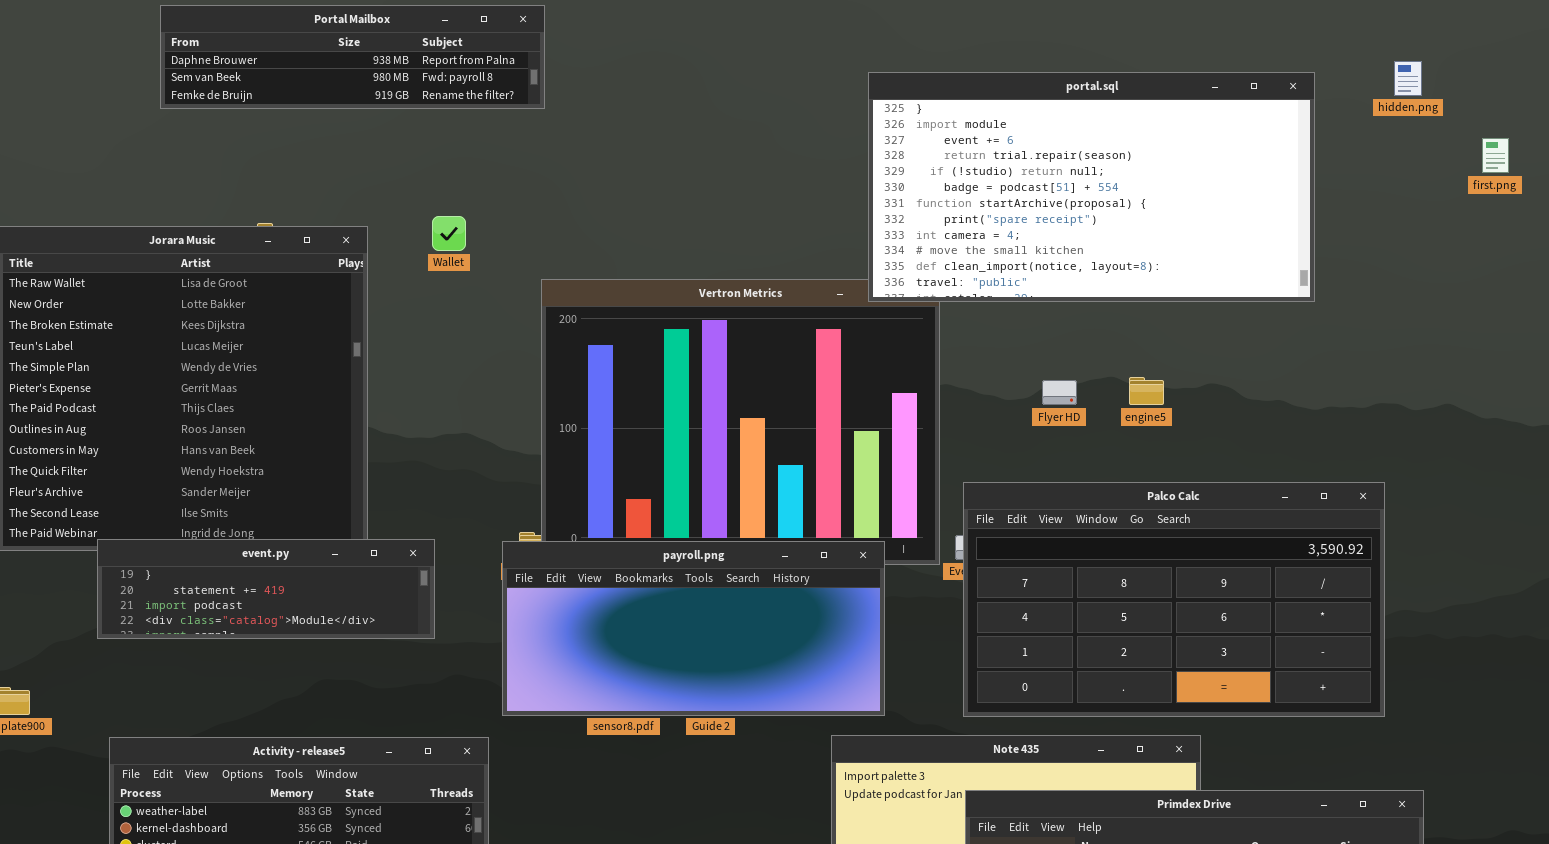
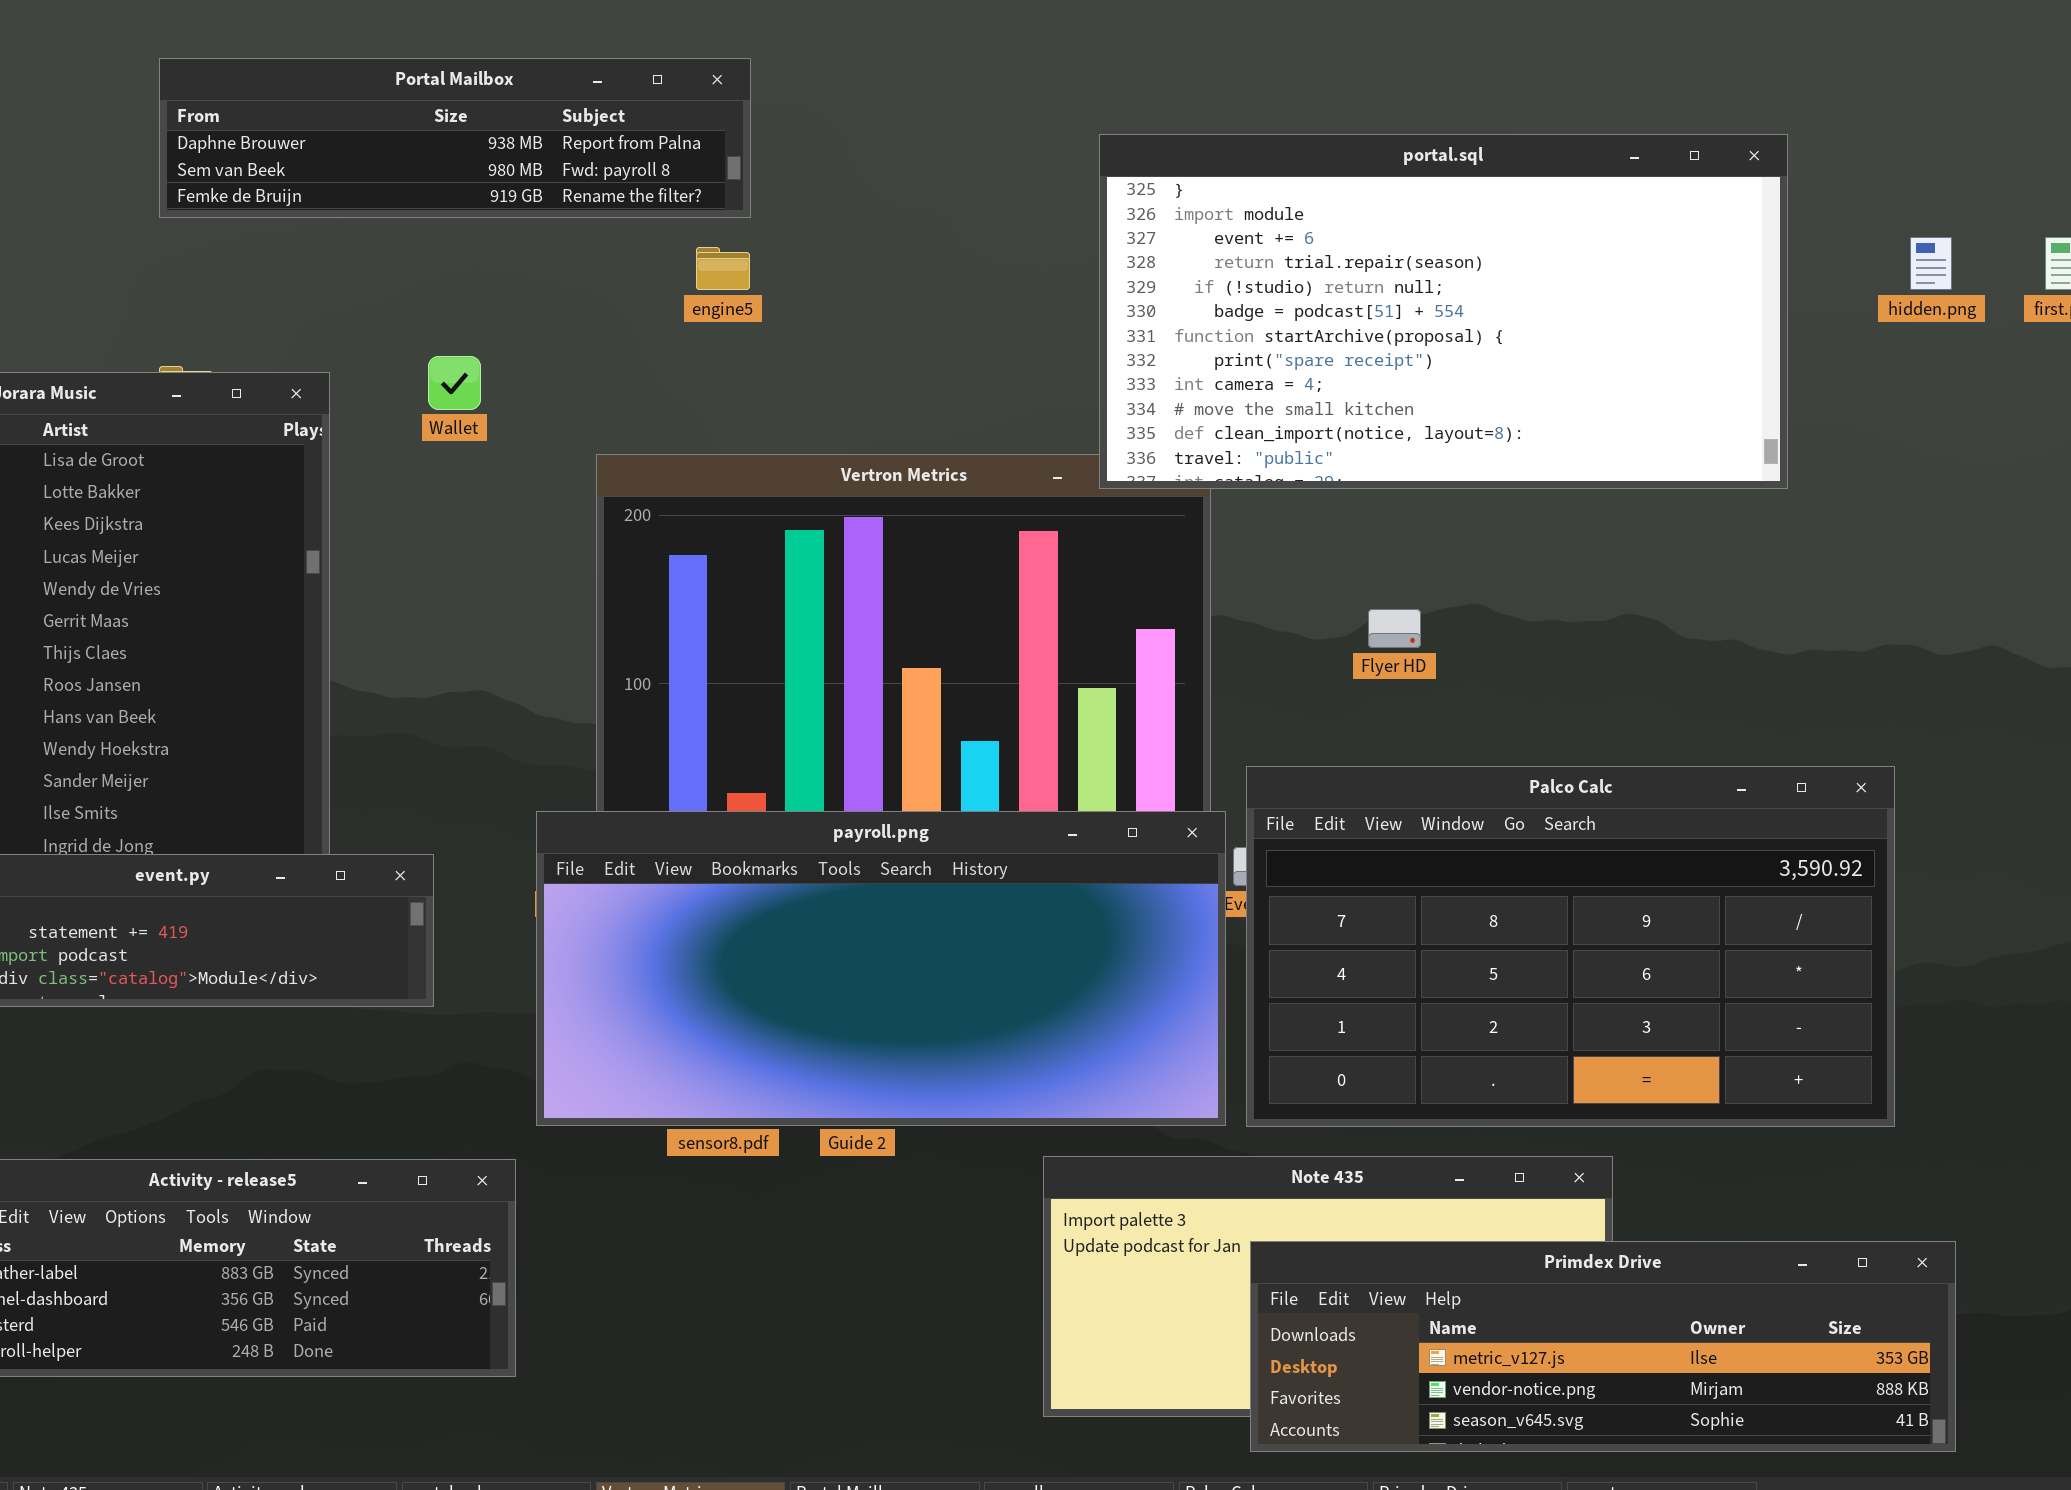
Portal Mailbox: [160,5,545,109] -> [159,58,751,218], moved
hidden.png: [1394,61,1422,96] -> [1910,237,1952,290], moved
engine5: [1129,377,1164,405] -> [696,247,750,290], moved
payroll.png: [502,541,885,716] -> [536,811,1226,1126], resized

